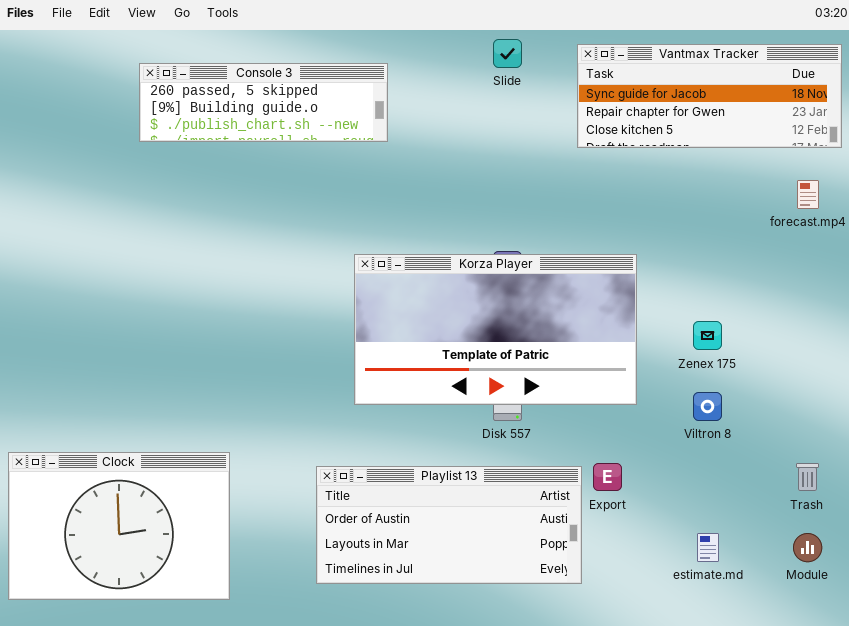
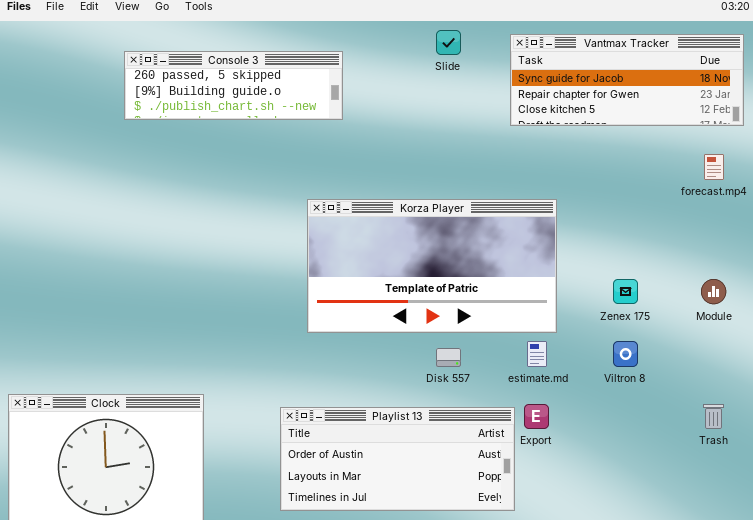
Korza Player: [354,254,637,405] -> [307,199,557,333], moved
estimate.md: [697,533,719,562] -> [527,341,547,367], moved
Module: [793,533,822,562] -> [701,279,726,304], moved

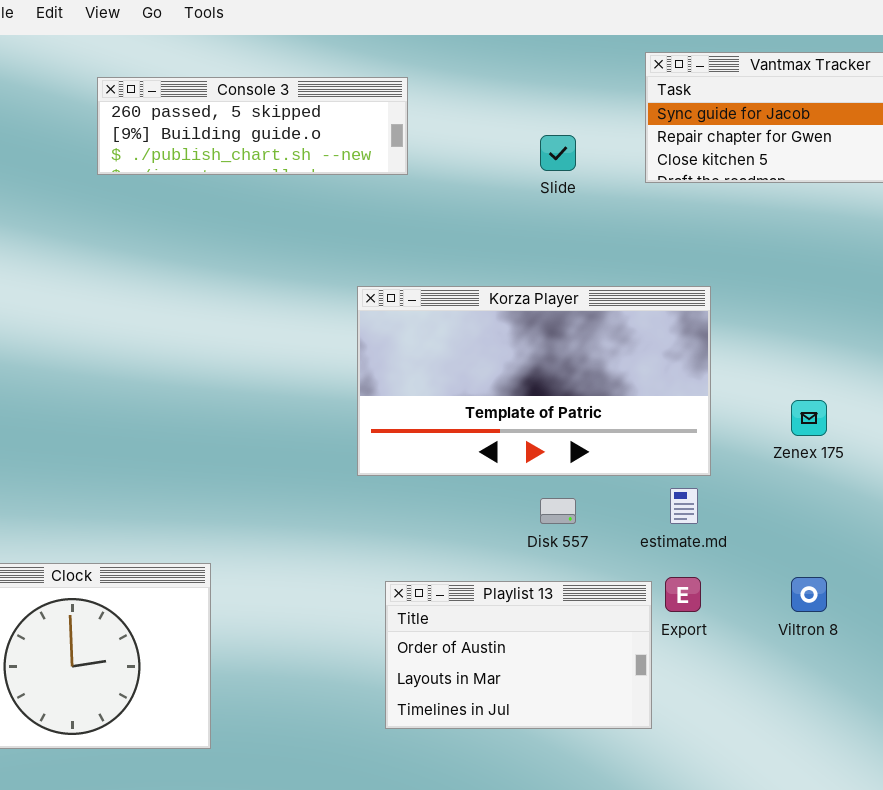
Slide: [436,30,461,55] -> [540,135,576,171], moved
Viltron 8: [613,341,638,367] -> [791,577,827,612], moved
Playlist 13: [280,407,515,511] -> [385,581,652,729], resized

